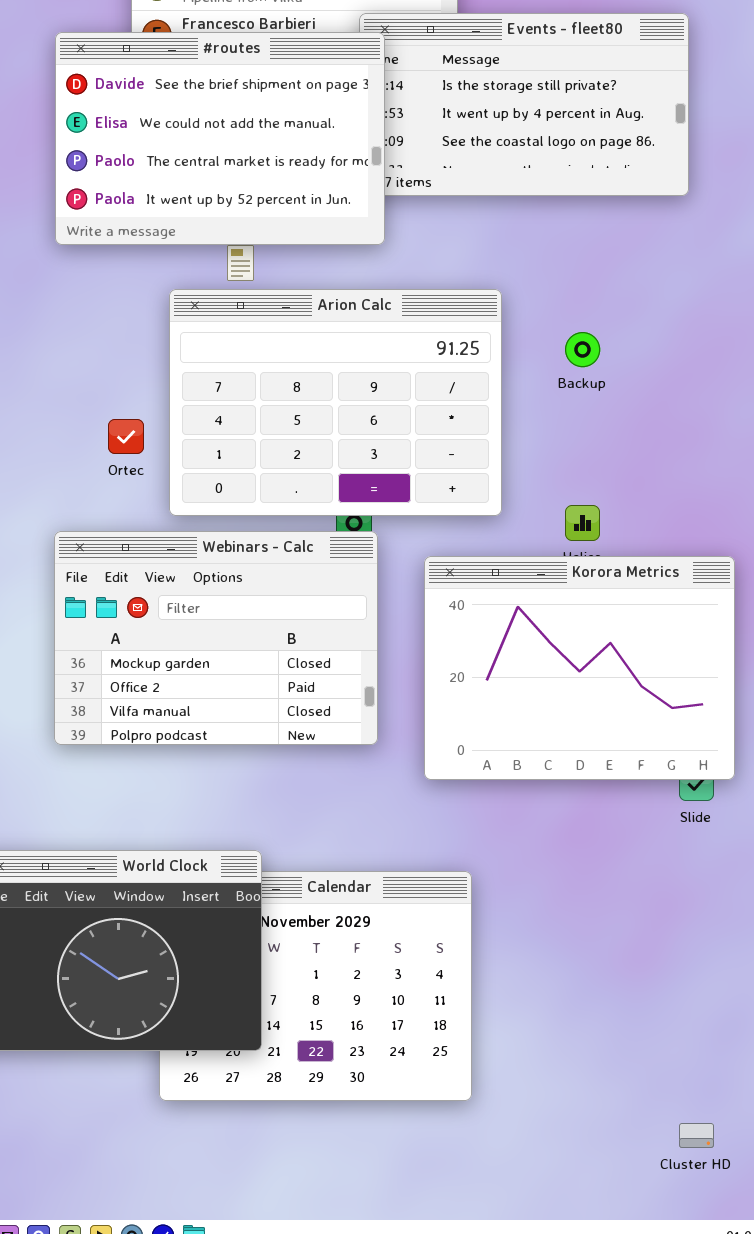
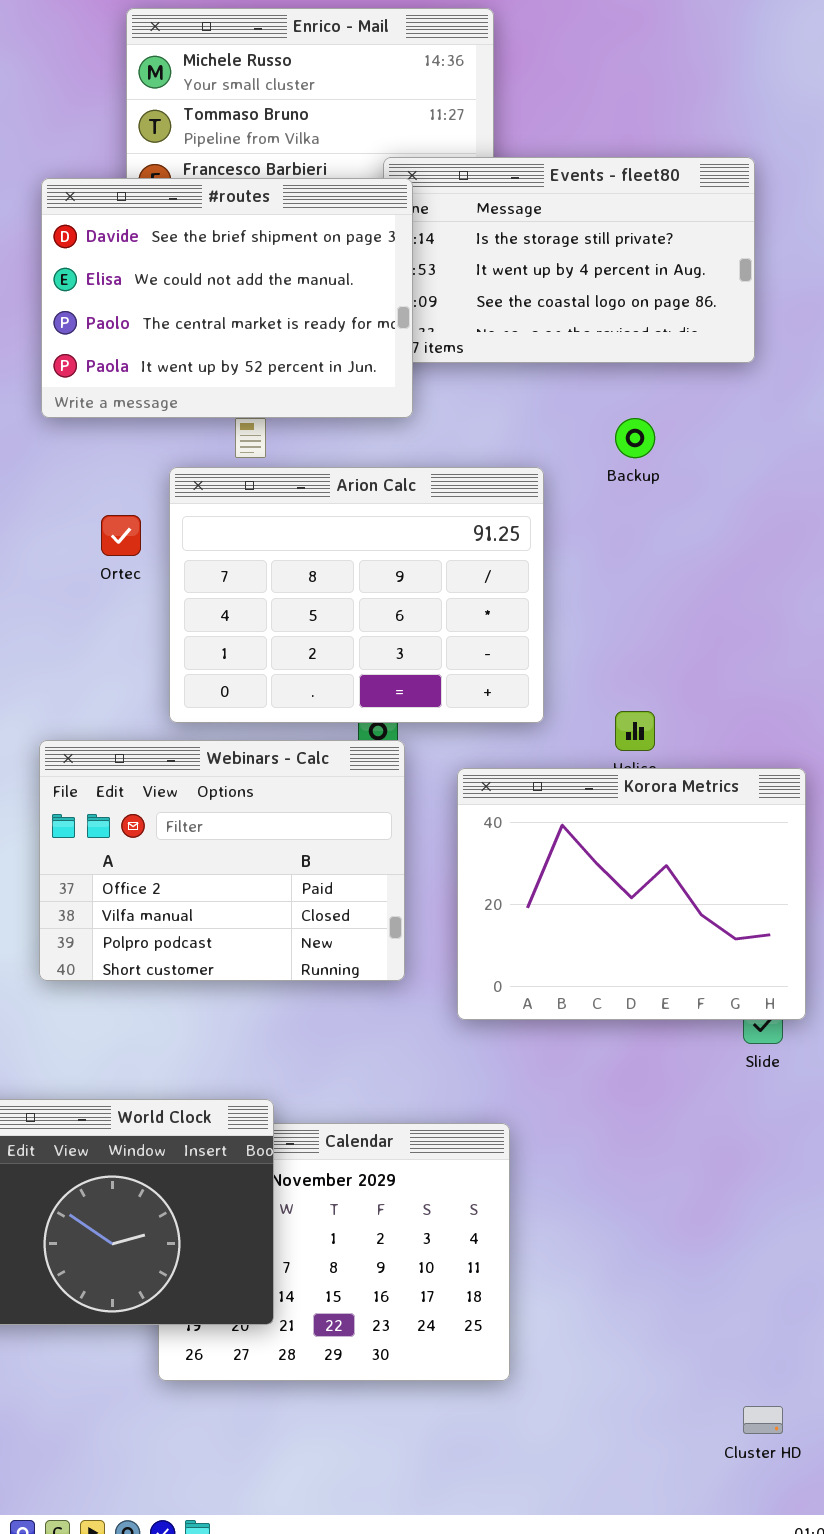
Backup: [565,332,600,367] -> [615,418,655,458], moved
Ortec: [108,419,144,454] -> [101,515,141,556], moved
Webinars - Calc: [54,531,378,745] -> [39,740,405,981], scrolled down 1 row

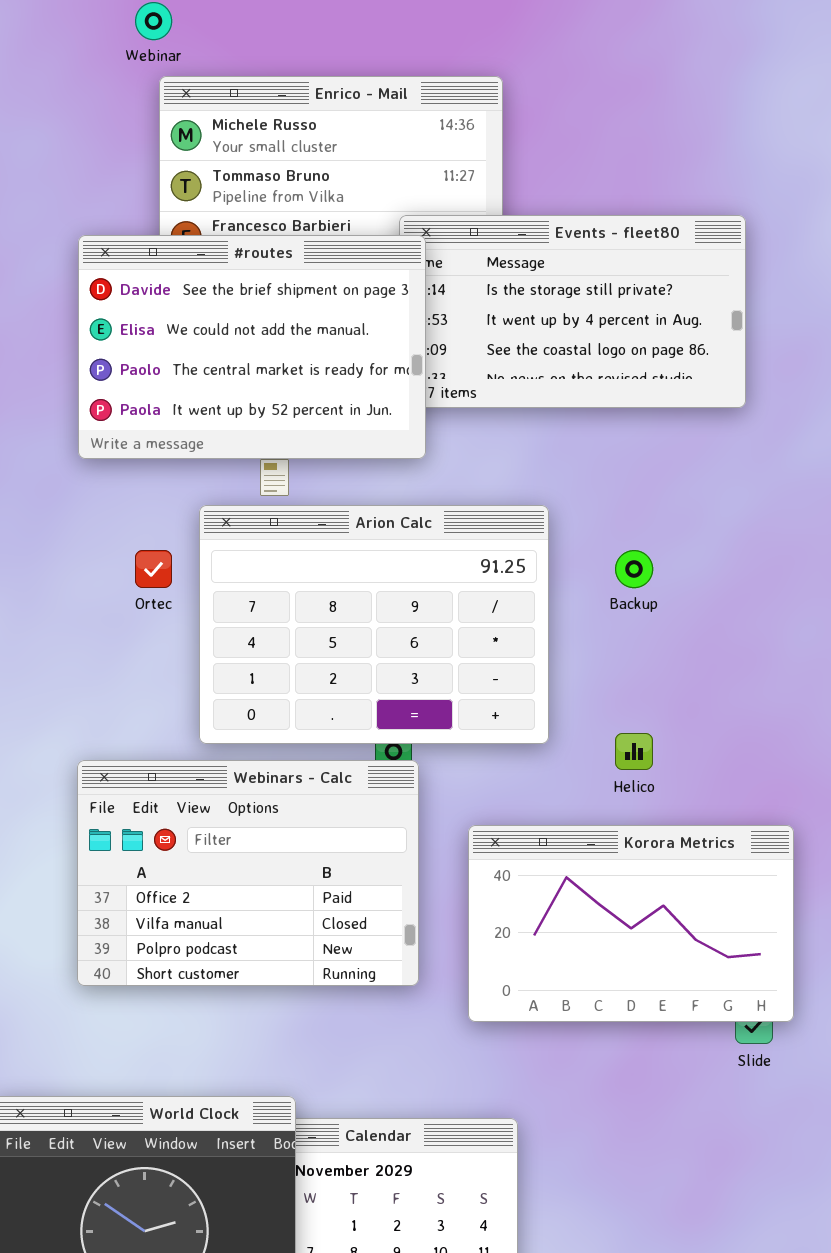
Backup: [615,418,655,458] -> [615,550,653,588], moved
Korora Metrics: [457,768,806,1020] -> [468,825,794,1022], resized

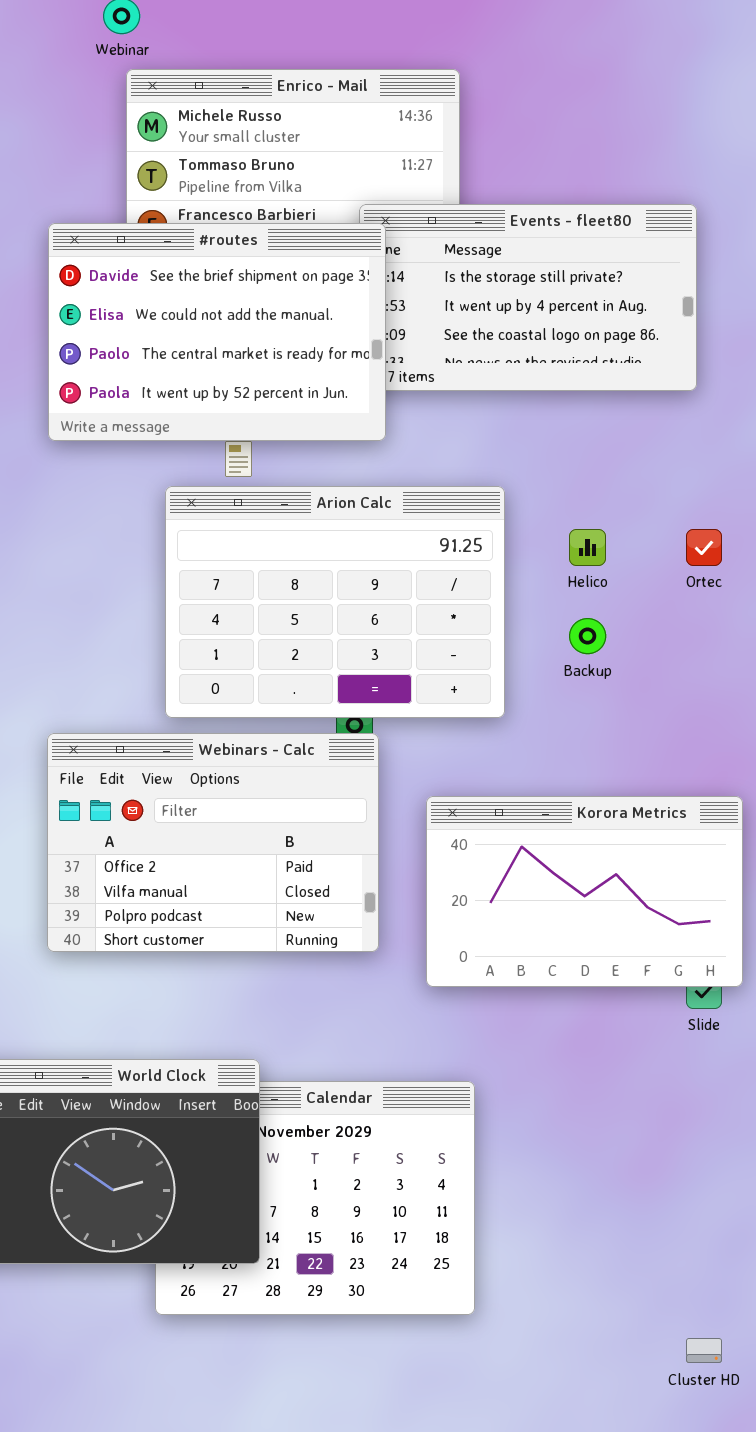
Ortec: [135,550,172,588] -> [686,529,722,566], moved
Backup: [615,550,653,588] -> [569,618,606,654], moved
Helico: [615,733,653,770] -> [569,529,606,566], moved

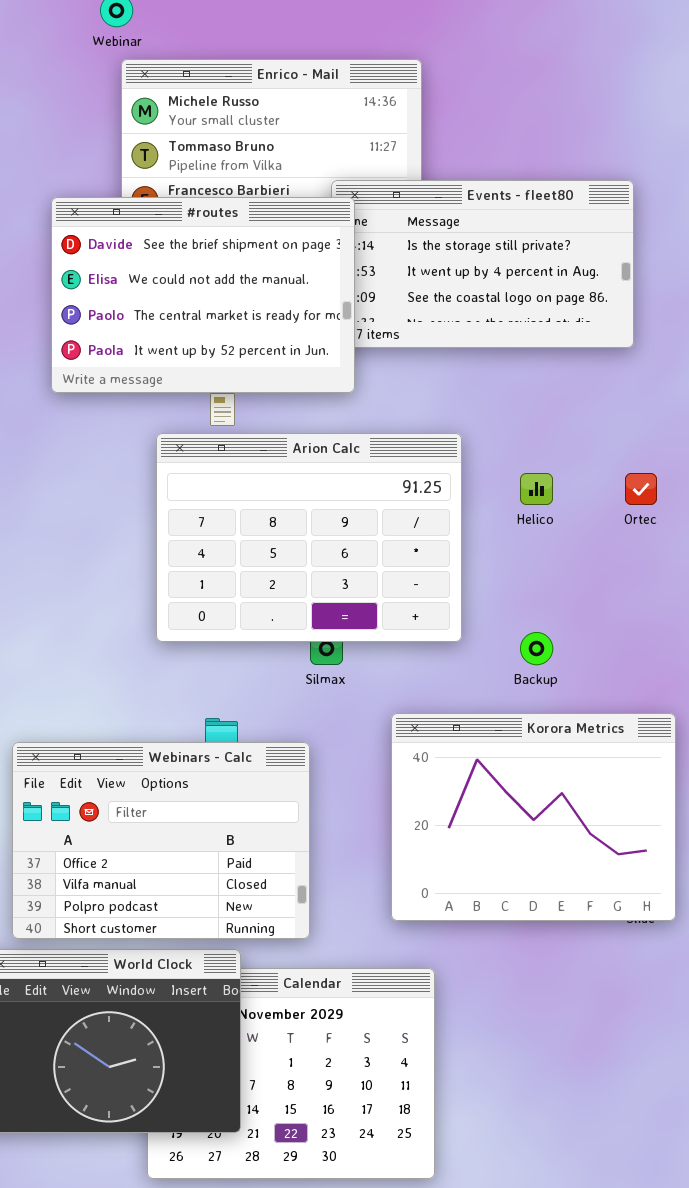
Backup: [569,618,606,654] -> [520,632,553,665], moved
Webinars - Calc: [47,733,379,952] -> [12,742,310,939], moved
Korora Metrics: [426,796,743,987] -> [391,713,676,921], resized

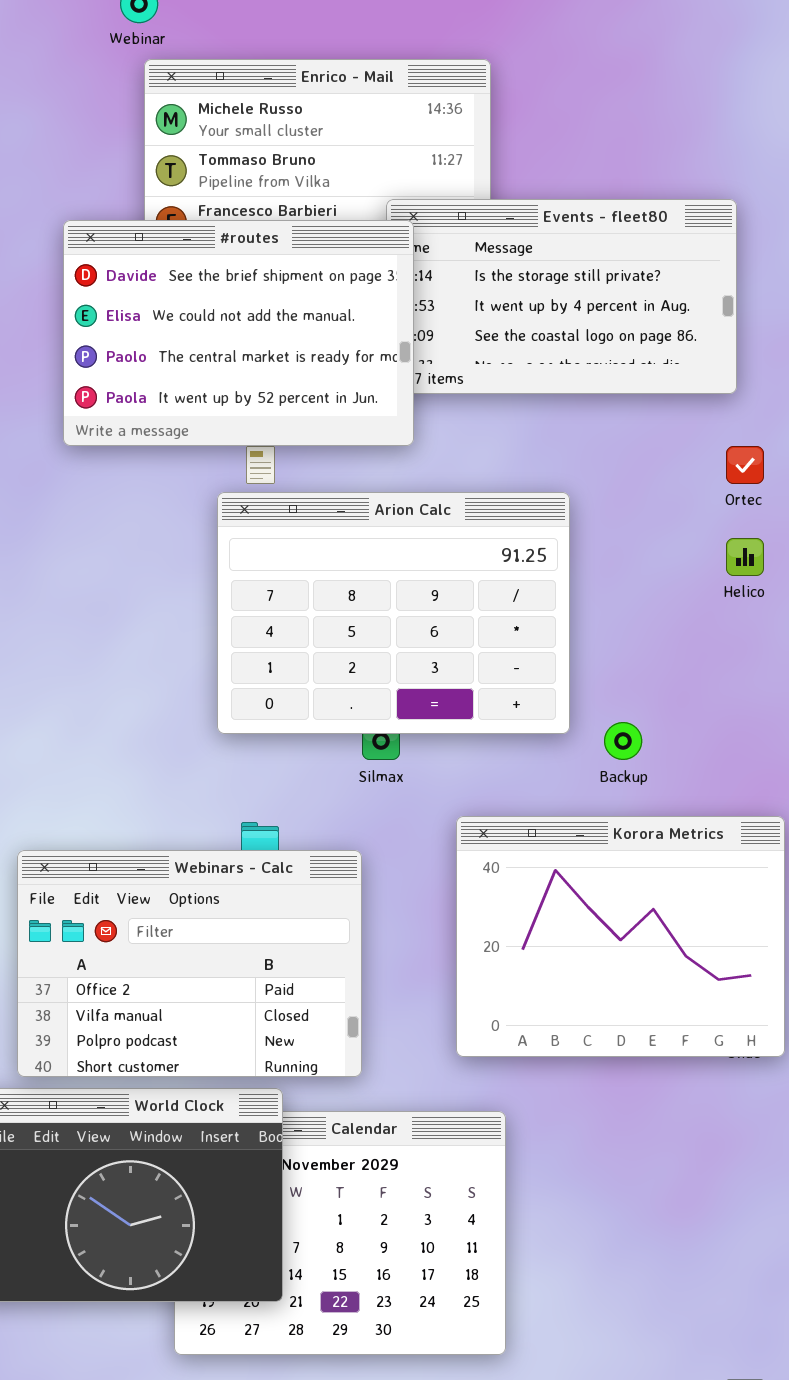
Arion Calc: [156,433,462,642] -> [217,492,570,734], moved
Helico: [520,473,553,505] -> [726,538,764,576], moved
Ortec: [625,473,657,505] -> [726,446,764,484], moved

